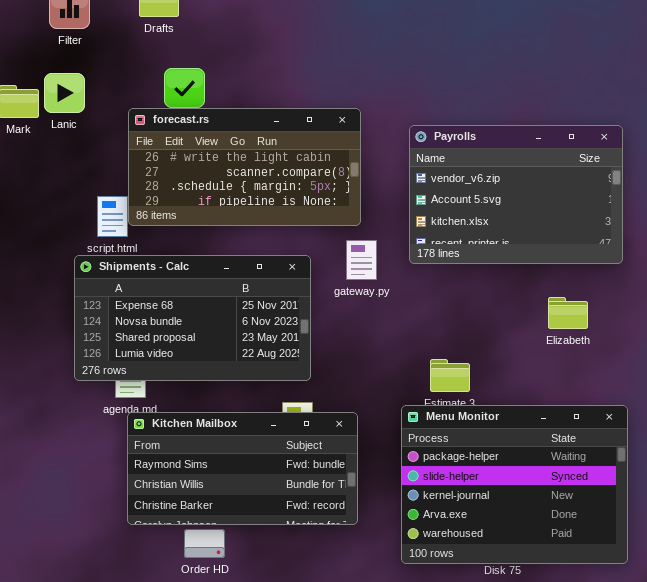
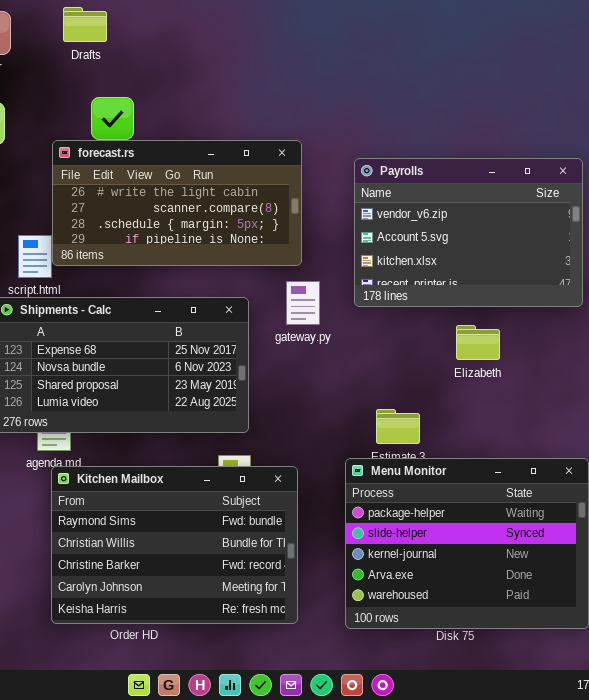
Elizabeth: [548,297,588,329] -> [456,325,500,360], moved
Kitchen Mailbox: [127,412,358,525] -> [51,466,298,624], resized

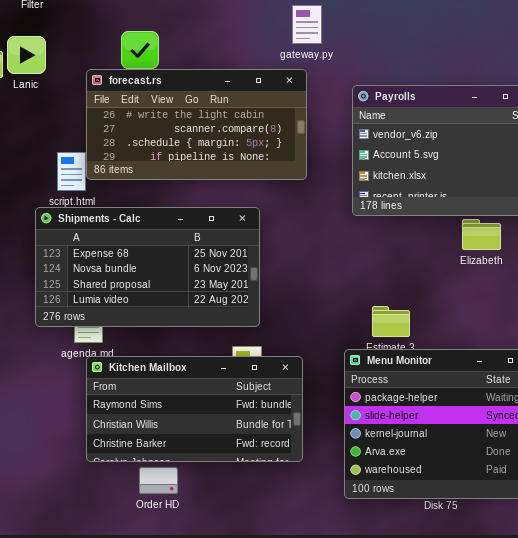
gateway.py: [286,281,320,325] -> [292,5,322,44], moved
Elizabeth: [456,325,500,360] -> [462,219,501,250], moved
Kitchen Mailbox: [51,466,298,624] -> [86,356,303,462], resized

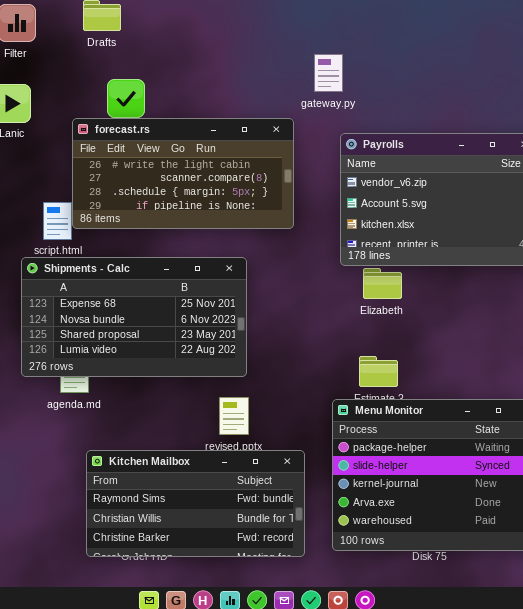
gateway.py: [292,5,322,44] -> [314,54,343,92], moved
Elizabeth: [462,219,501,250] -> [363,268,402,299], moved
Kitchen Mailbox: [86,356,303,462] -> [86,450,305,557], moved

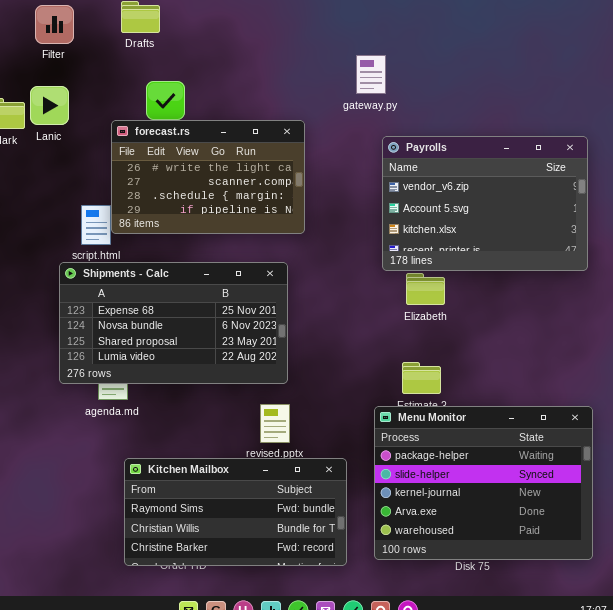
forecast.rs: [72,118,294,229] -> [111,120,305,234], resized

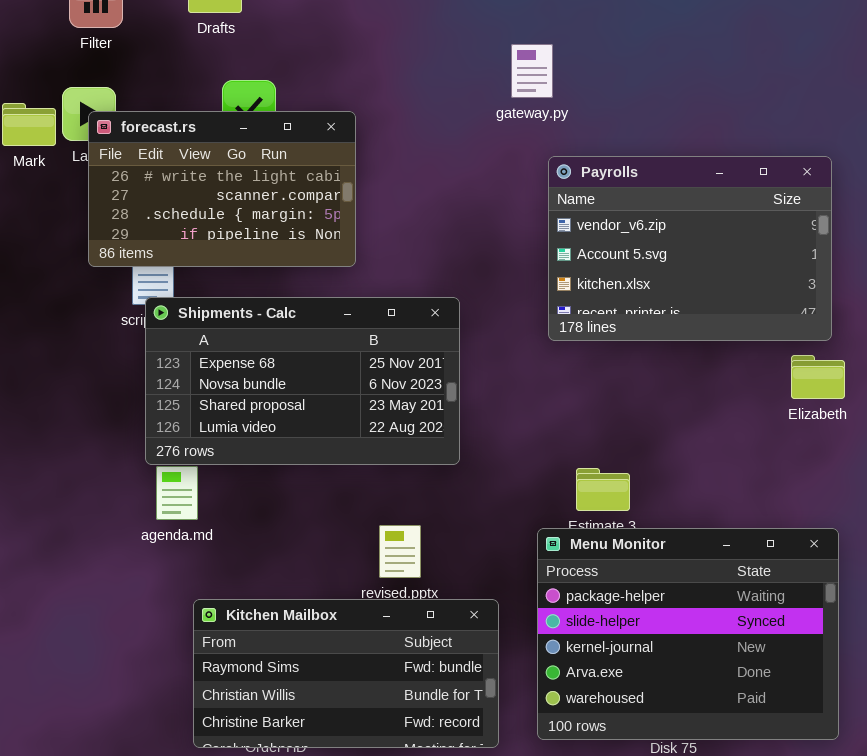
forecast.rs: [111,120,305,234] -> [88,111,356,267], moved
Shipments - Calc: [59,262,288,384] -> [145,297,460,465], moved
Elizabeth: [406,273,445,305] -> [791,355,845,399], moved

